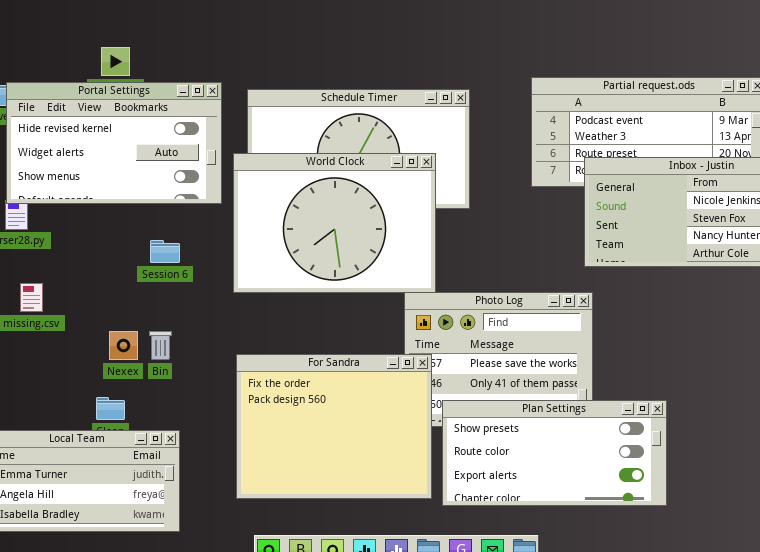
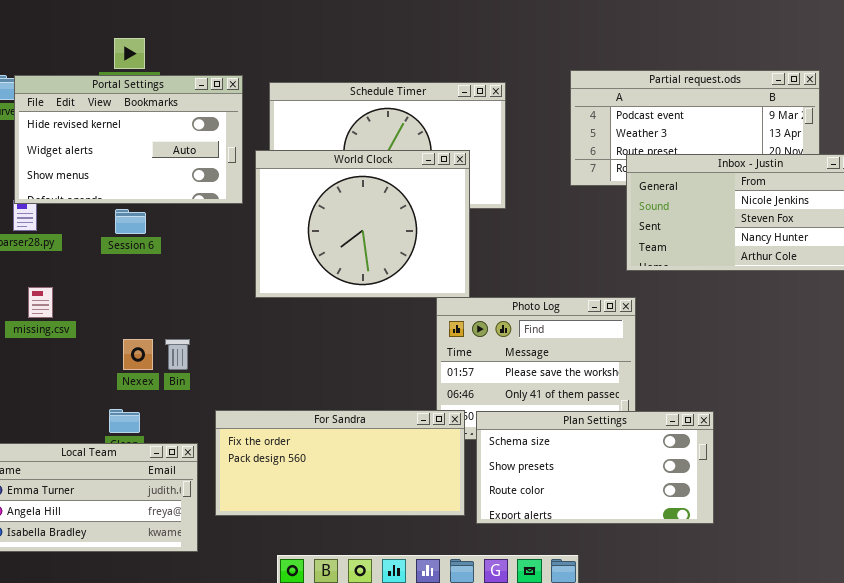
Session 6: [150,240,180,263] -> [115,209,146,234], moved
For Sandra: [236,354,432,499] -> [215,410,465,516], resized
Plan Settings: [442,400,667,506] -> [476,411,714,524], scrolled up 1 row

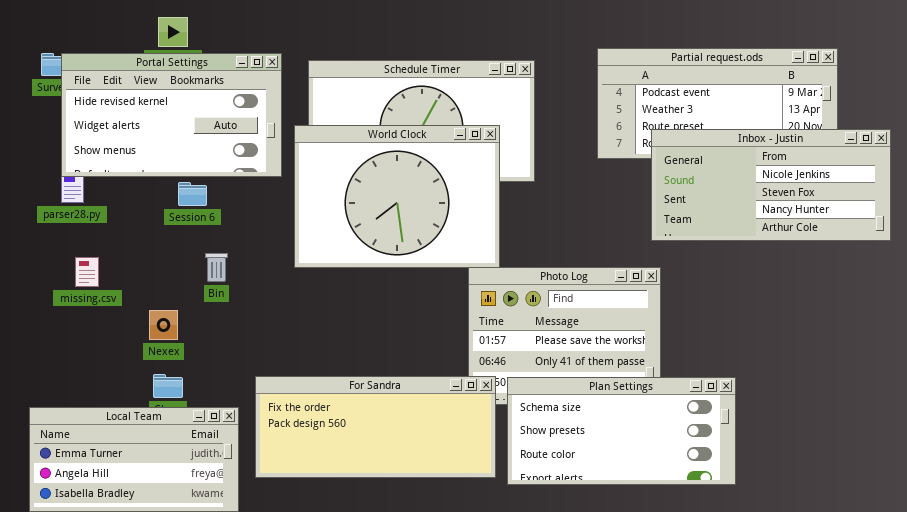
Session 6: [115,209,146,234] -> [178,182,207,206], moved
Nexex: [123,339,153,370] -> [149,310,178,340], moved
Bin: [165,339,190,370] -> [205,253,228,282], moved

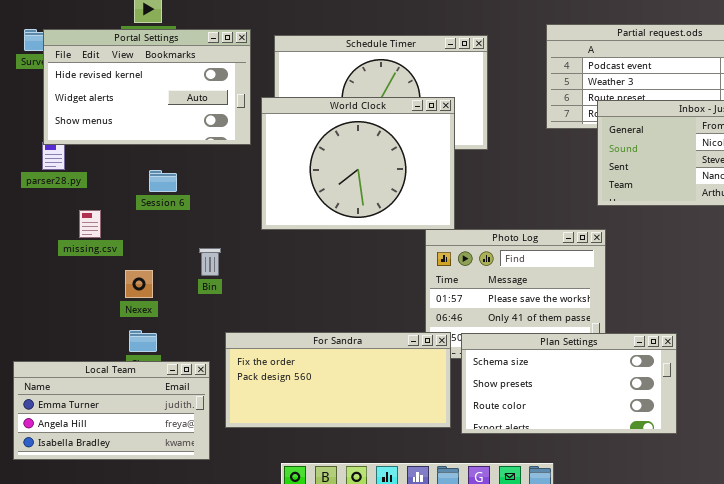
Session 6: [178,182,207,206] -> [149,170,177,192], moved
Bin: [205,253,228,282] -> [199,248,221,276], moved
missing.csv: [75,257,99,287] -> [79,210,101,238], moved

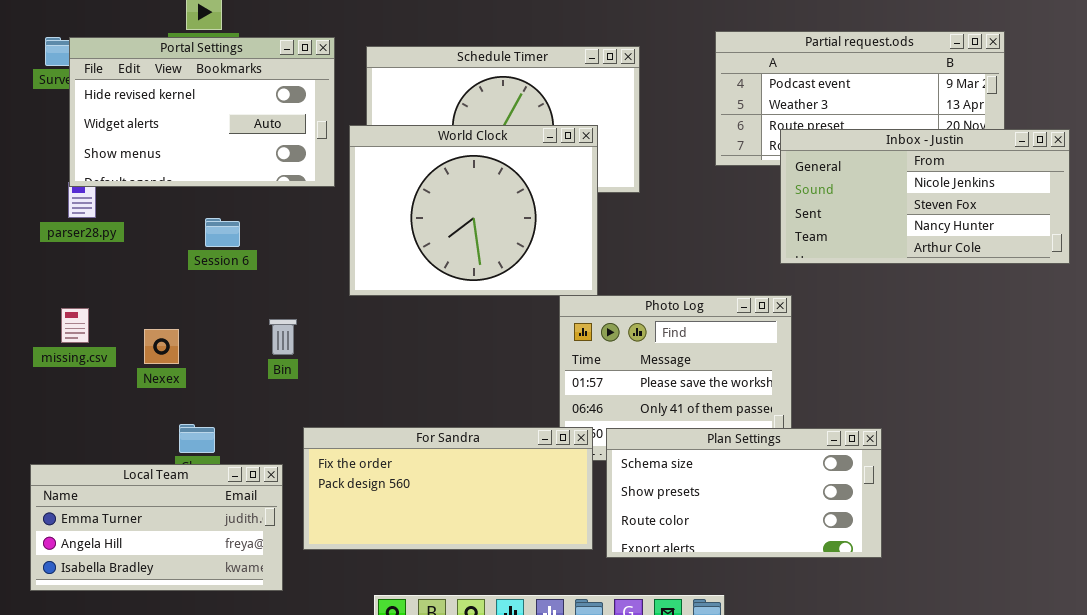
missing.csv: [79,210,101,238] -> [61,308,89,343], moved
Nexex: [125,270,153,298] -> [144,329,179,364], moved

